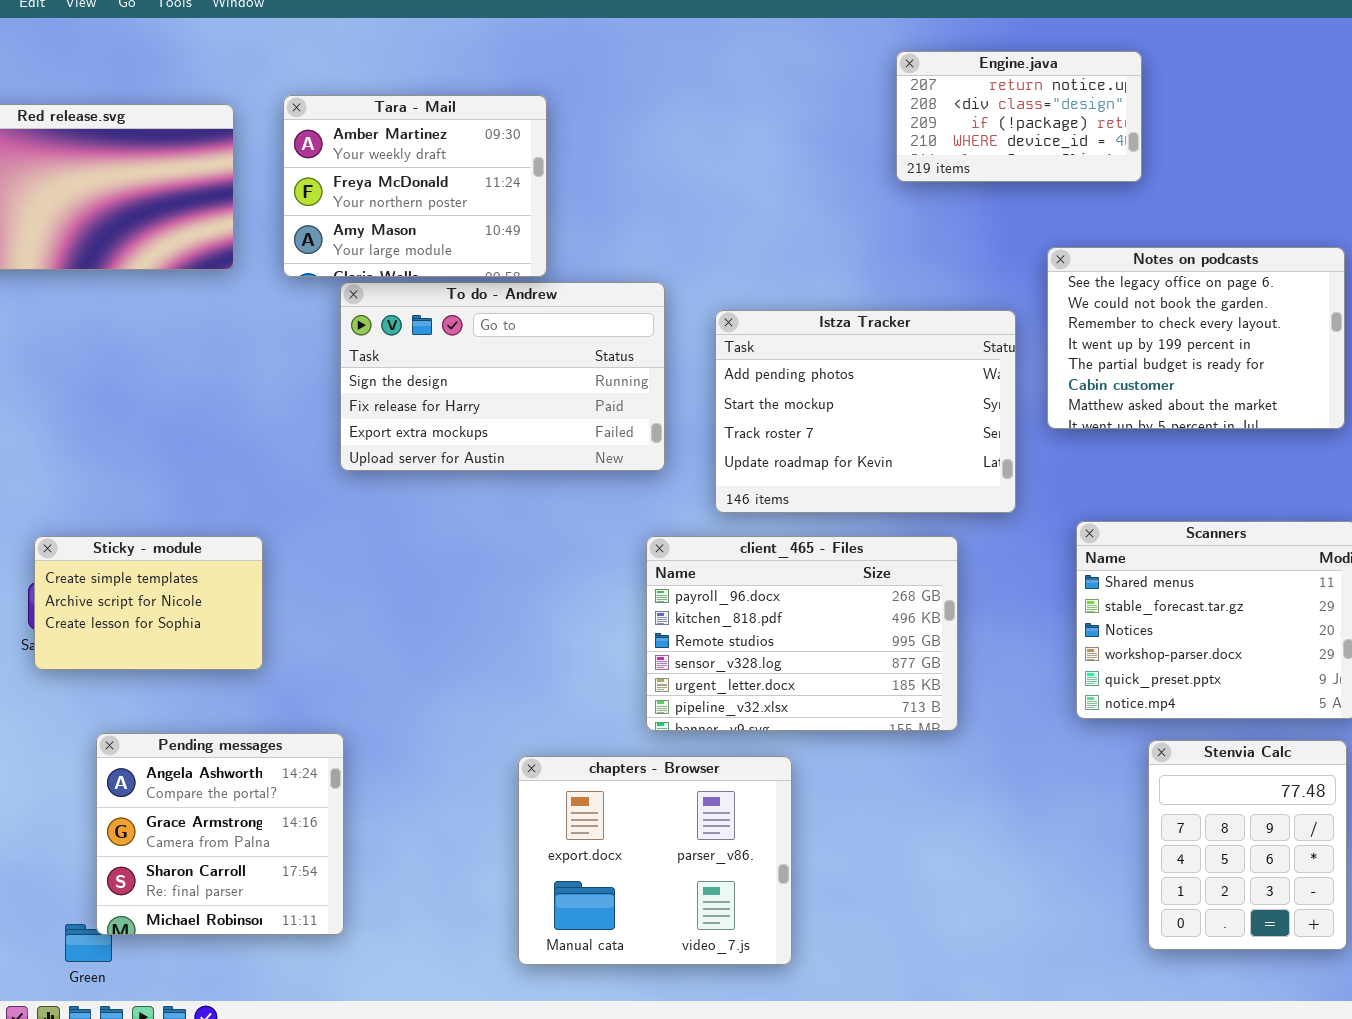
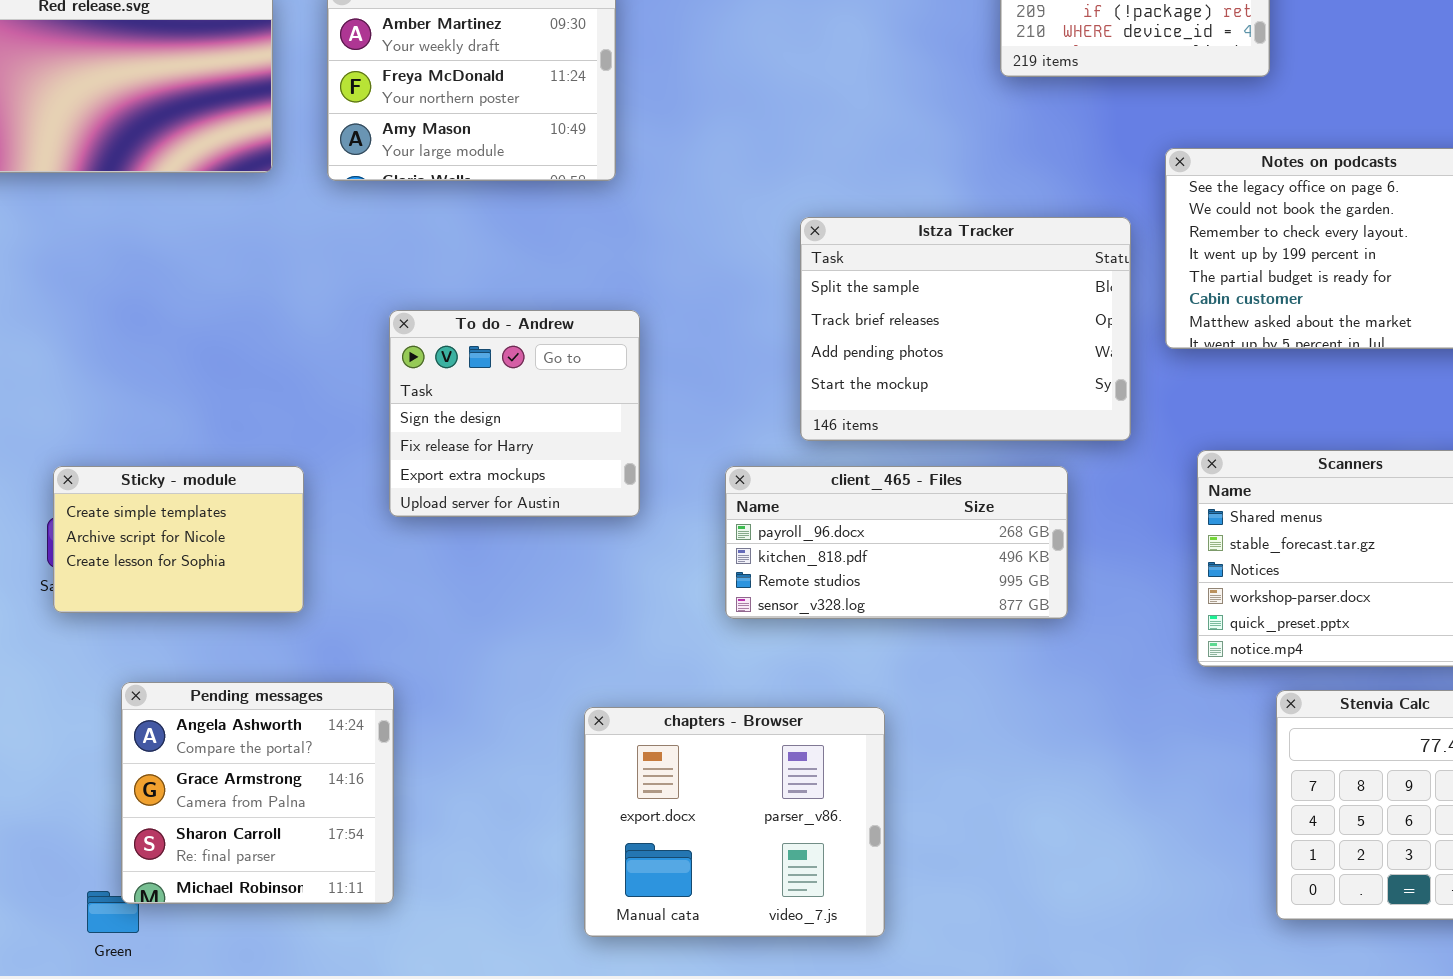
To do - Andrew: [340,282,665,471] -> [389,310,640,517], moved, resized
Istza Tracker: [715,310,1016,513] -> [800,217,1131,441], scrolled up 2 rows
client_465 - Files: [646,536,958,731] -> [725,466,1068,619], resized

